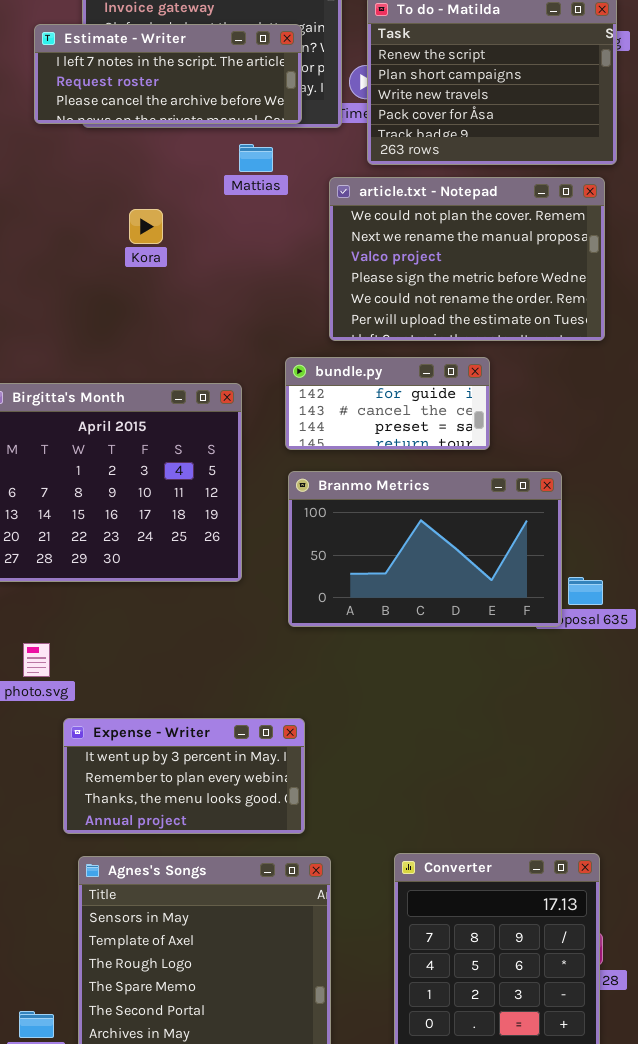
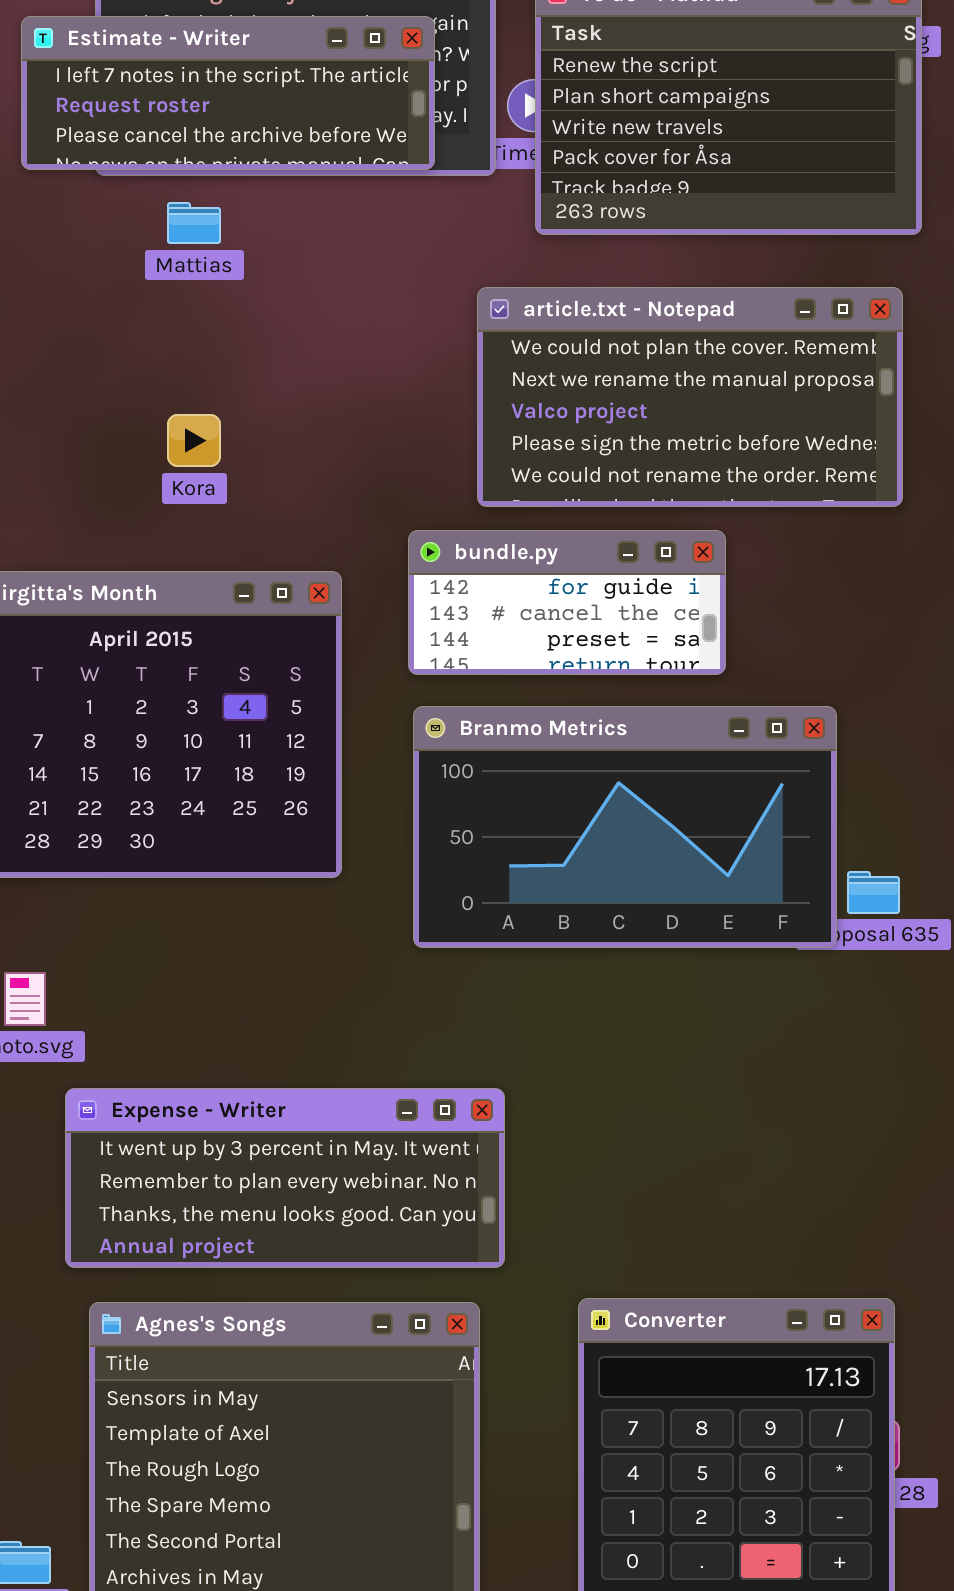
Mattias: [239,144,273,172] -> [167,202,221,244], moved
article.txt - Notepad: [329,177,605,341] -> [477,287,903,507], resized
Kora: [129,209,163,244] -> [167,414,221,467], moved
Expense - Writer: [63,718,305,834] -> [65,1088,505,1268], resized

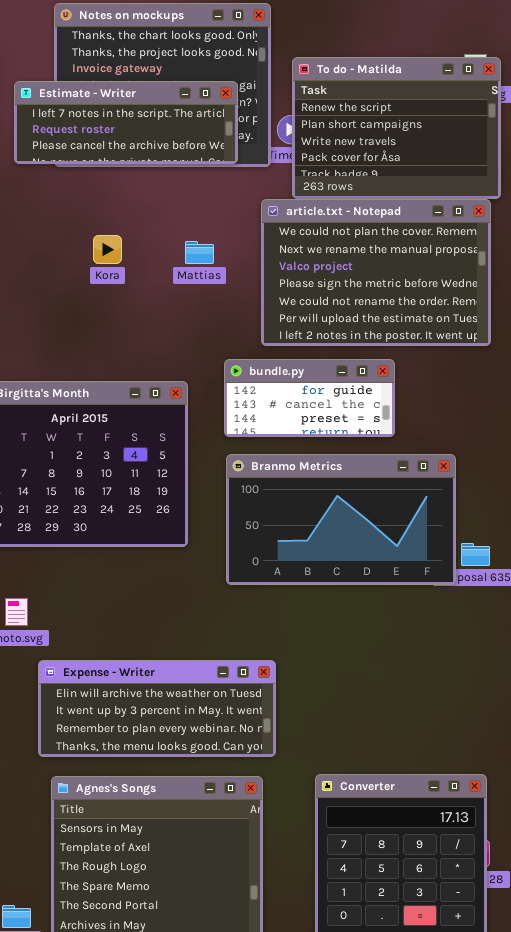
Mattias: [167,202,221,244] -> [185,241,214,264], moved
article.txt - Notepad: [477,287,903,507] -> [261,199,491,346], resized
Kora: [167,414,221,467] -> [93,235,122,264], moved
Expense - Writer: [65,1088,505,1268] -> [38,660,276,757], scrolled up 1 row

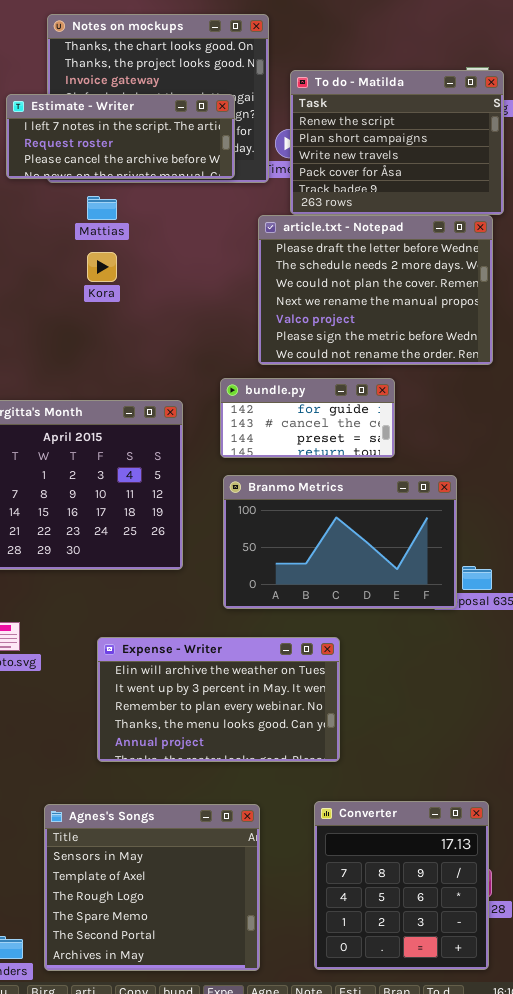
article.txt - Notepad: [261,199,491,346] -> [258,215,493,365], scrolled up 2 rows
Mattias: [185,241,214,264] -> [87,196,117,220], moved
Expense - Writer: [38,660,276,757] -> [97,637,340,762], moved, resized

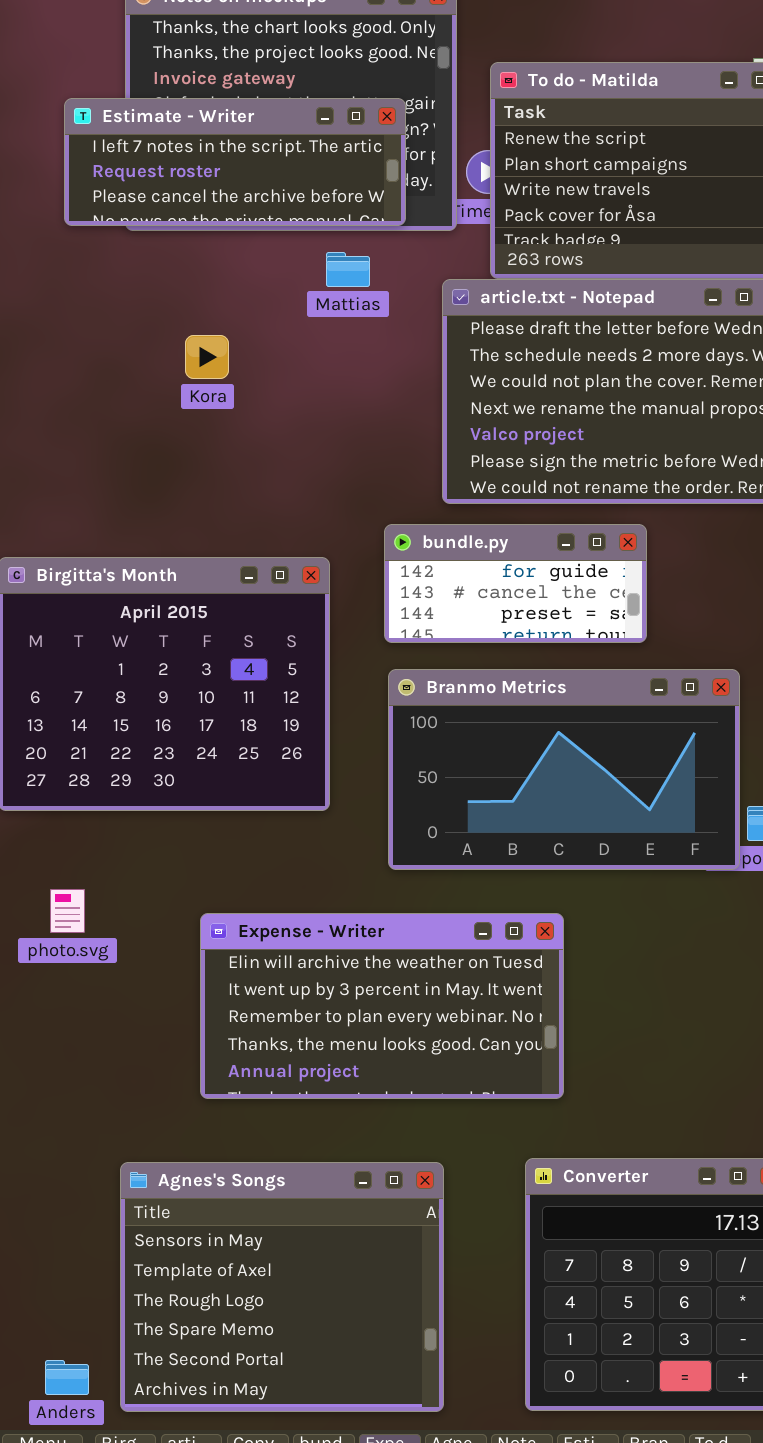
Mattias: [87,196,117,220] -> [326,252,370,287], moved

